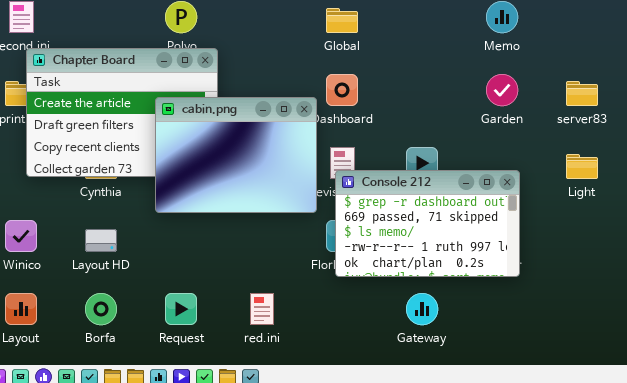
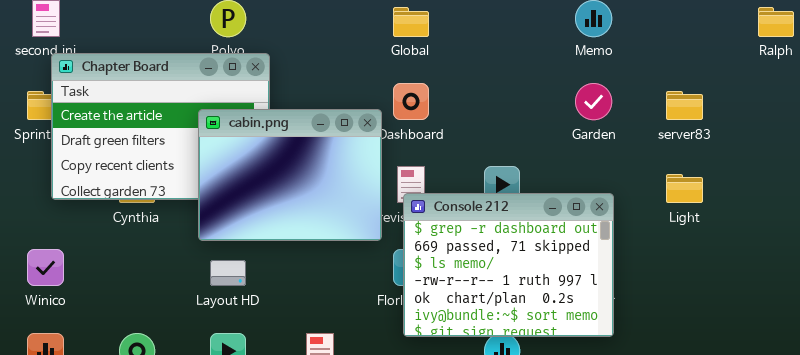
Console 212: [335,170,520,277] -> [403,193,614,337], resized
Layout HD: [85,229,117,252] -> [210,260,246,286], moved

